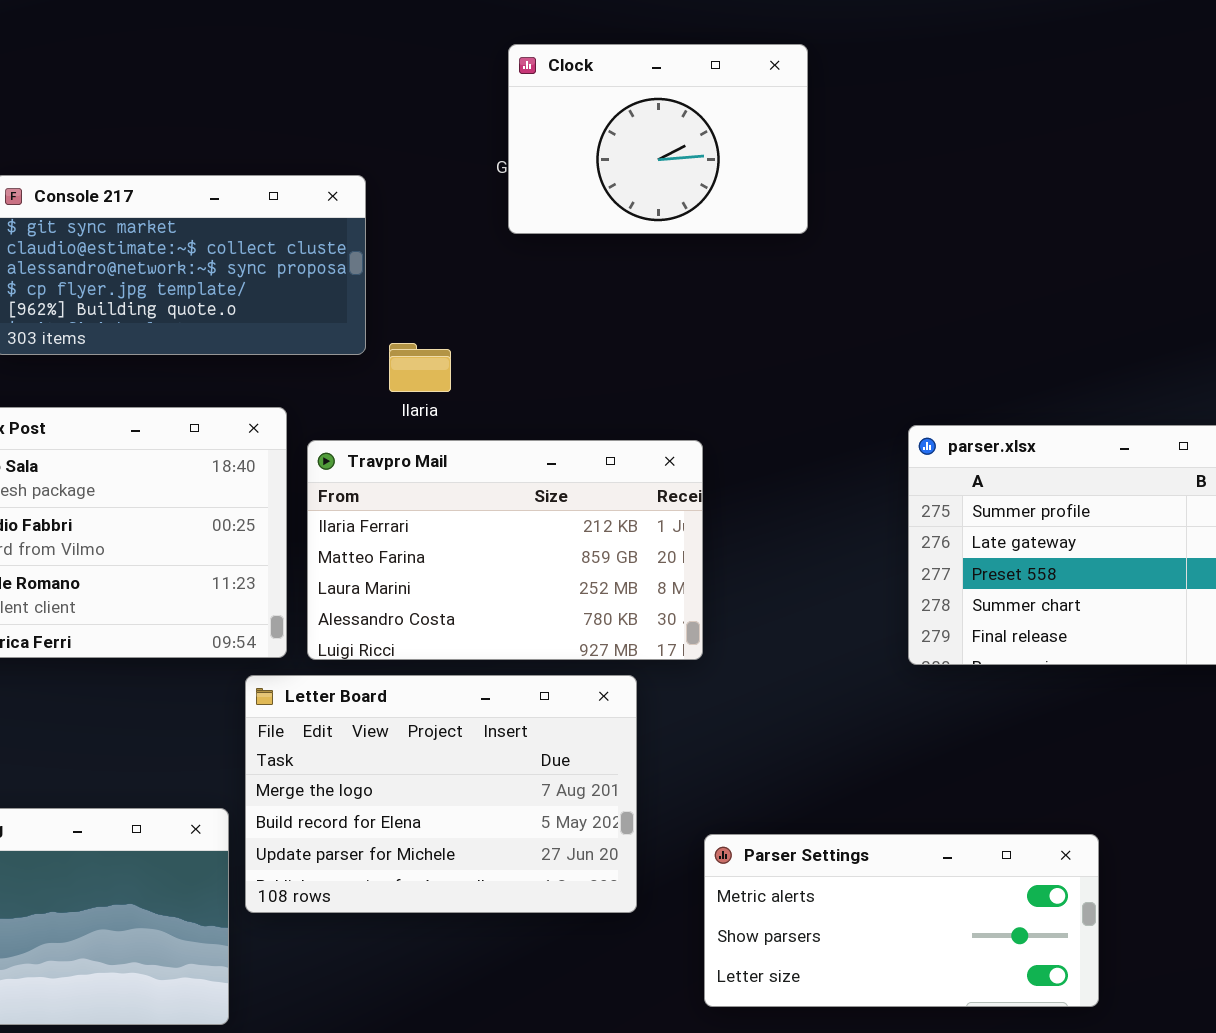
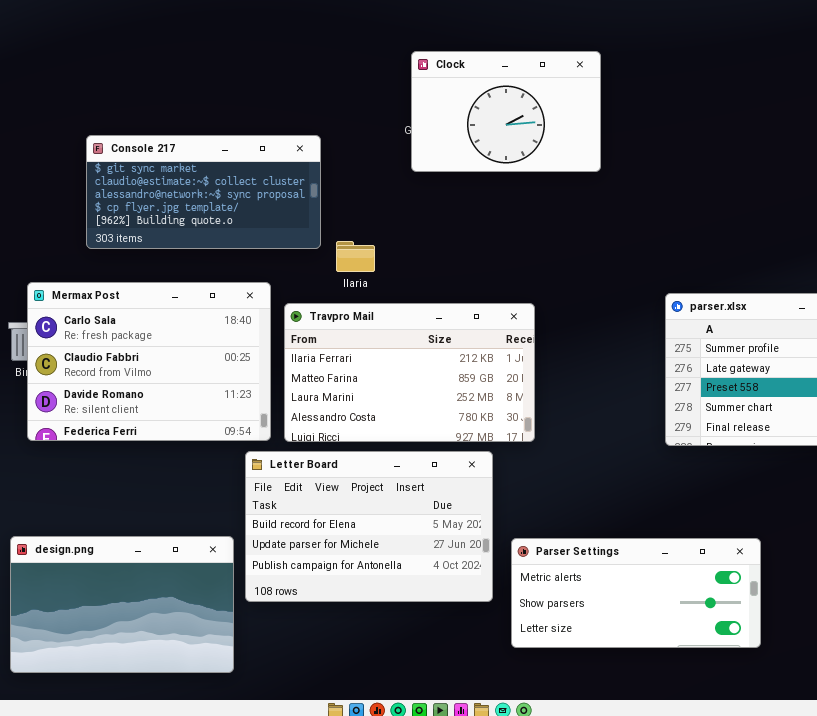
Letter Board: [245,675,637,913] -> [245,451,493,602], scrolled down 1 row
Parser Settings: [704,834,1099,1007] -> [511,538,761,648], moved

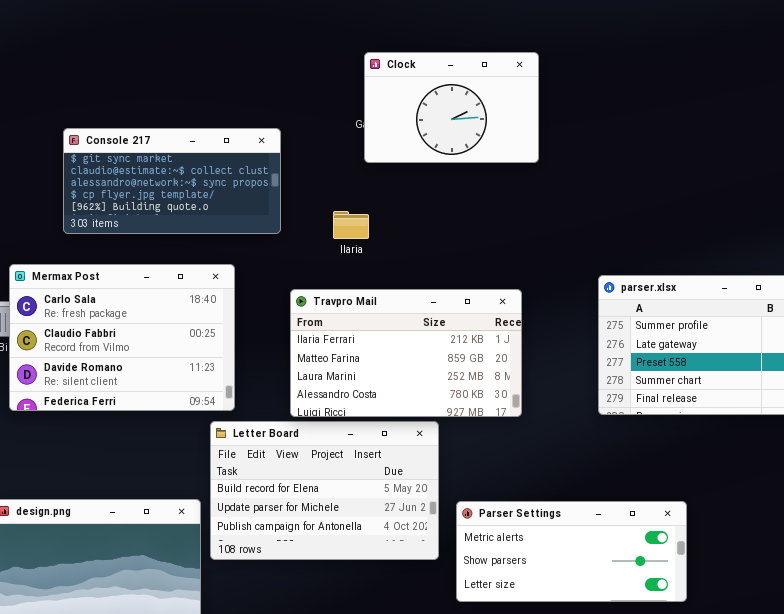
Ilaria: [336,241,375,272] -> [333,211,369,239], moved
Travpro Mail: [284,303,535,442] -> [290,289,522,417], moved

